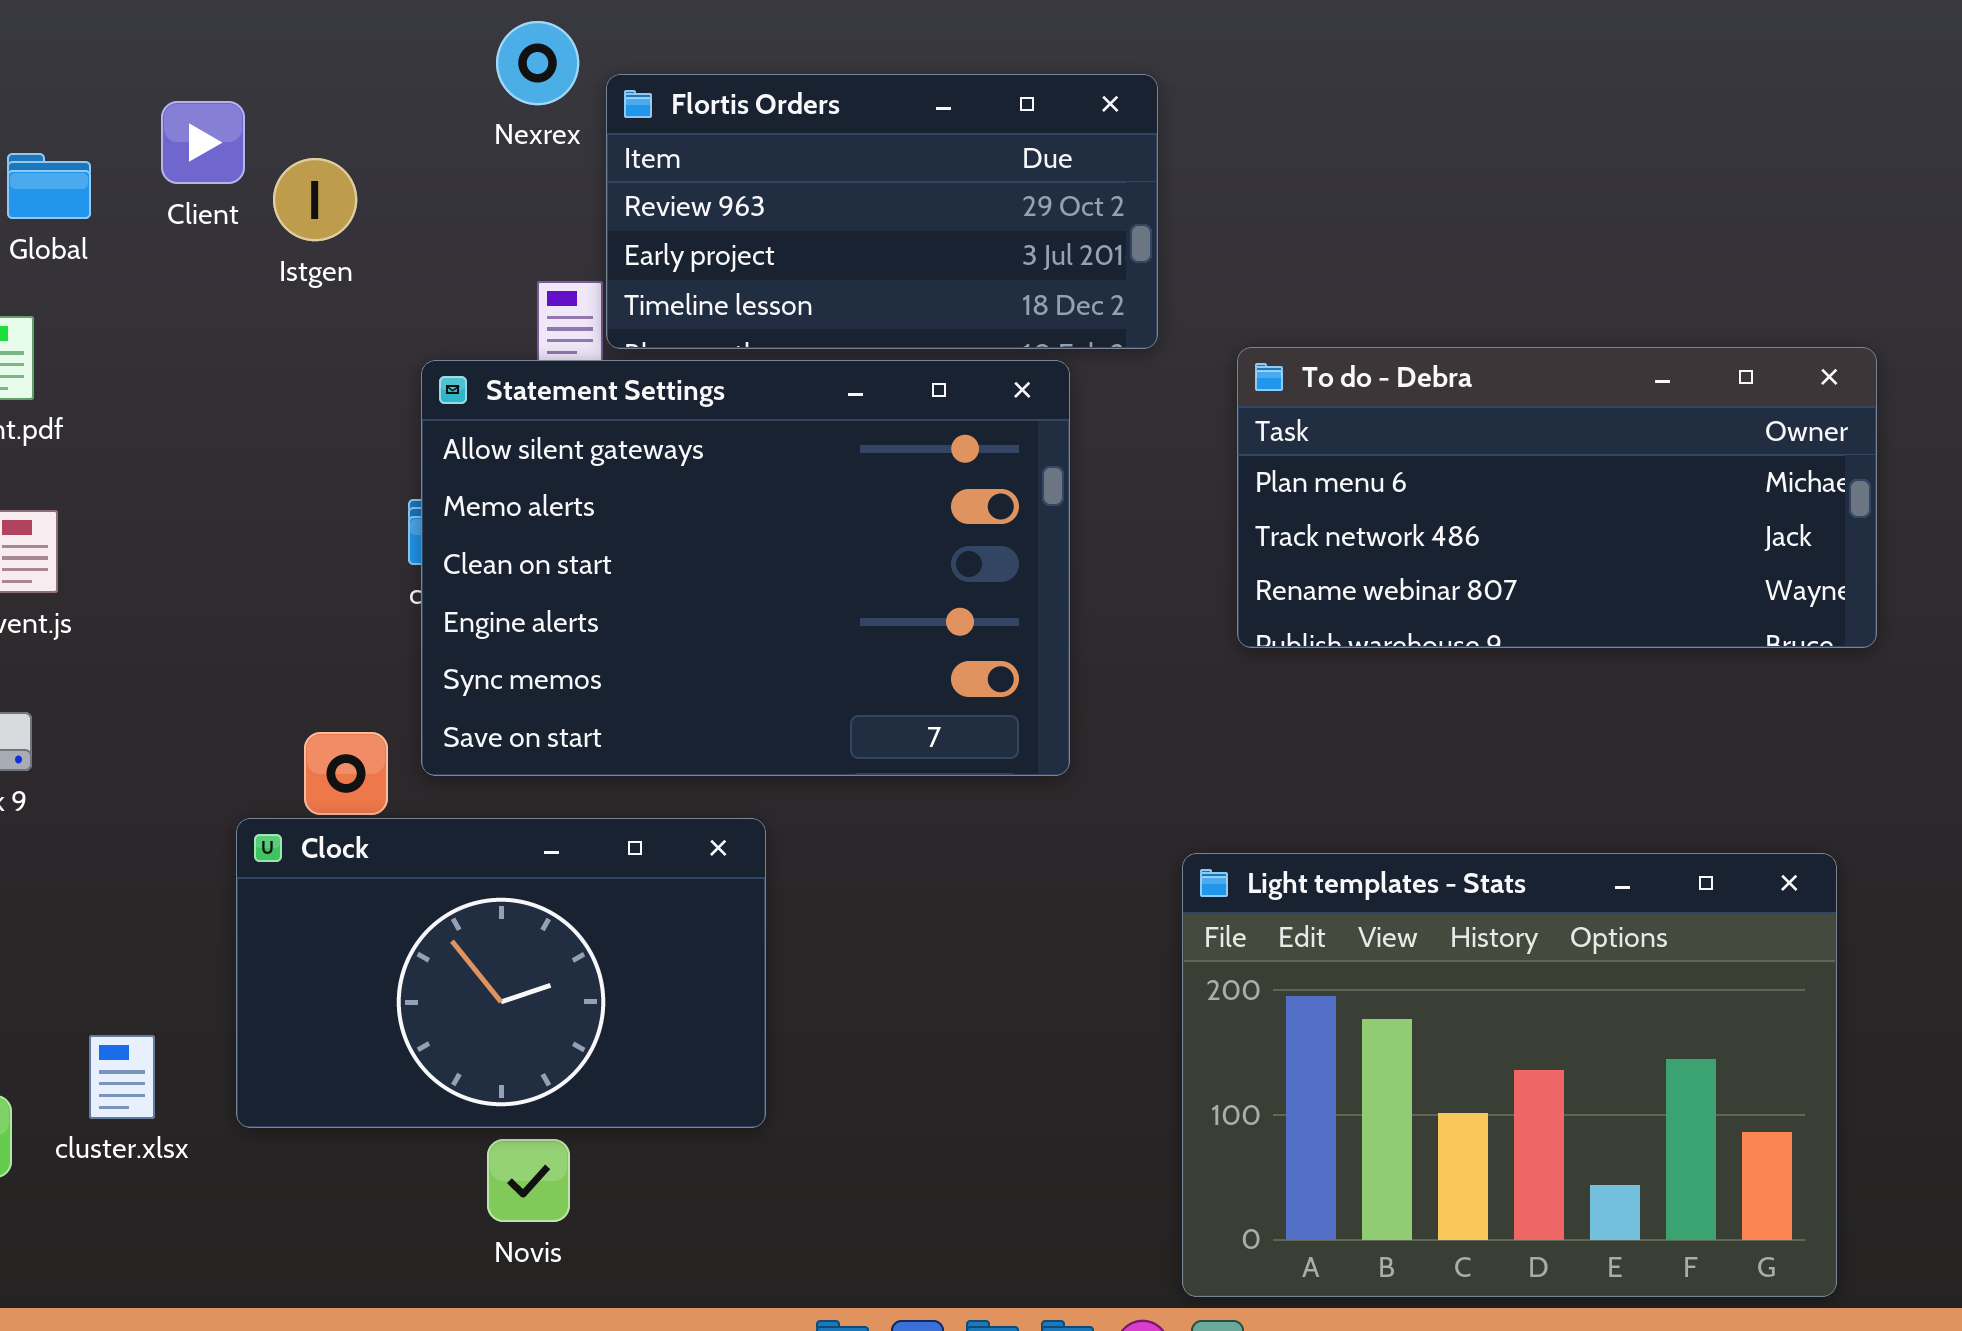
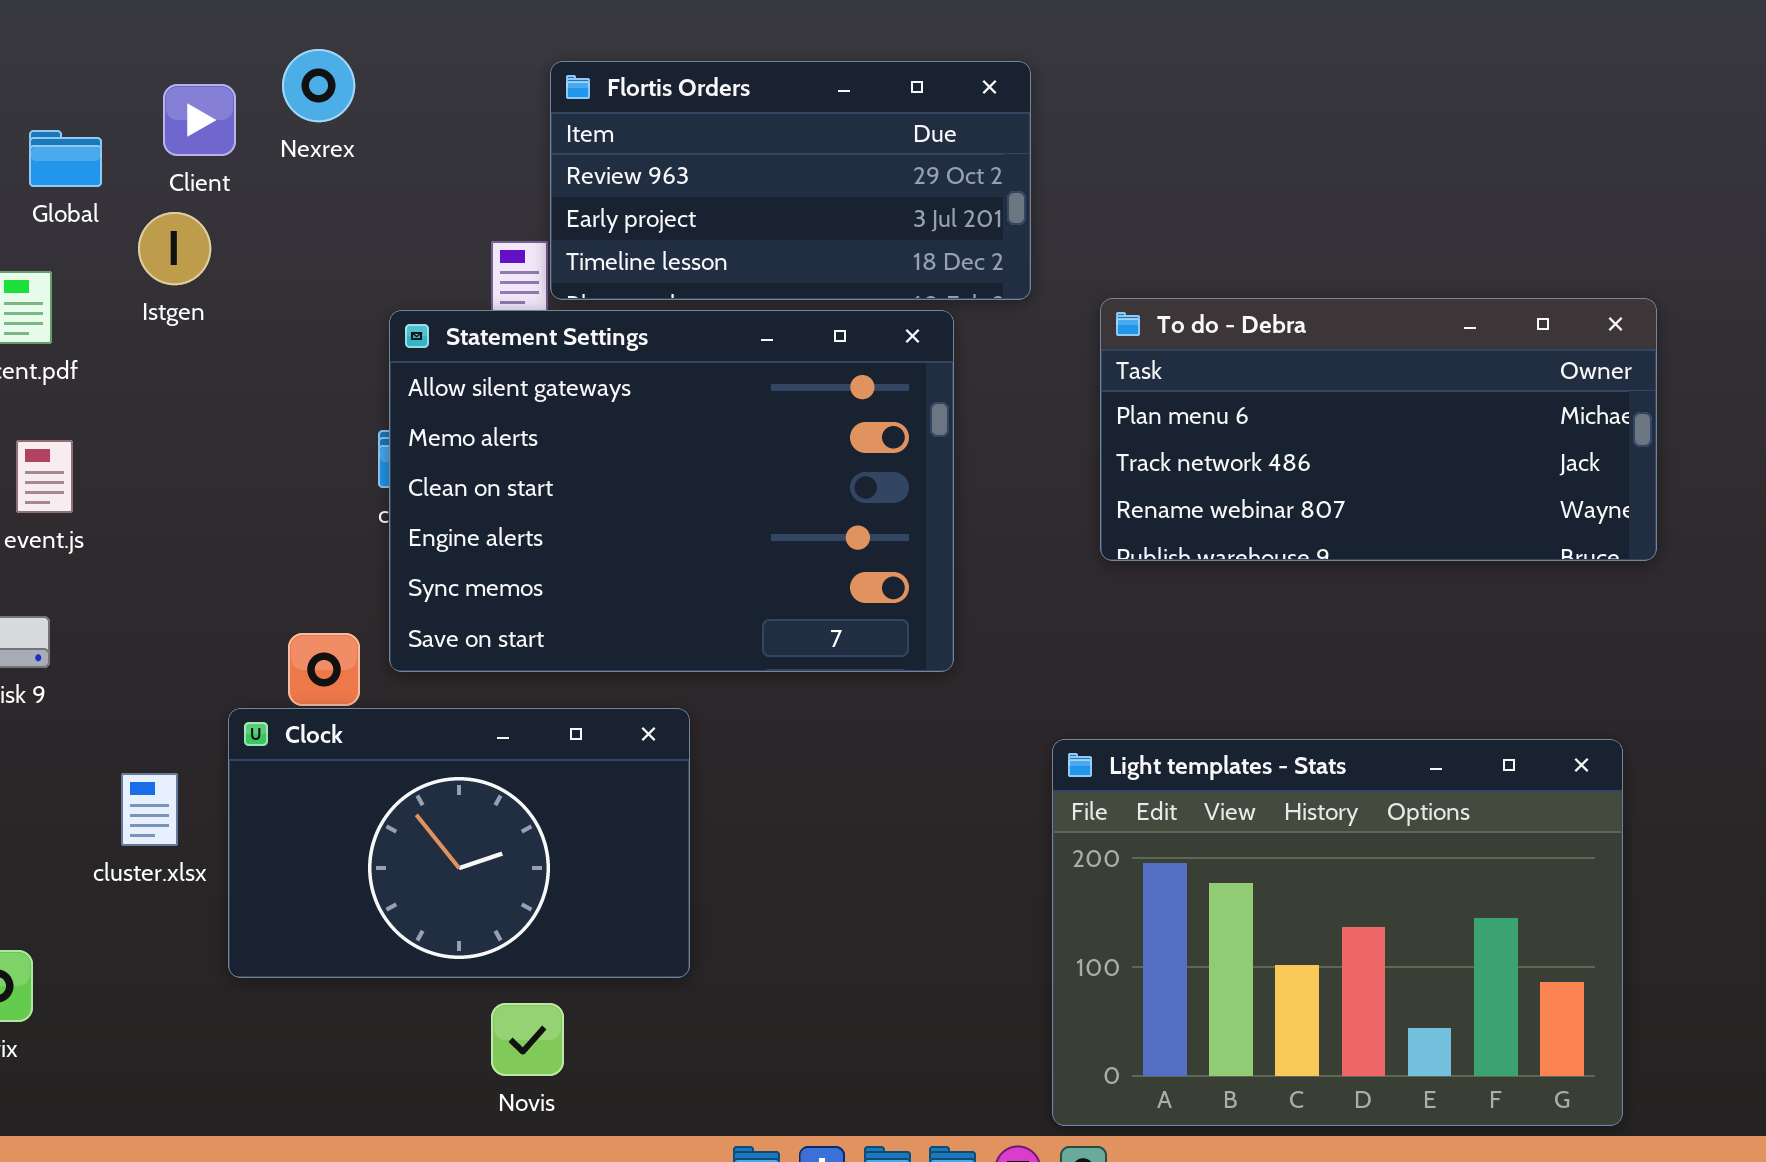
Nexrex: [496,21,579,105] -> [282,49,355,122], moved
Istgen: [273,158,357,241] -> [138,212,211,285], moved
cluster.xlsx: [89,1035,155,1119] -> [121,773,178,846], moved
Novis: [487,1139,570,1222] -> [491,1003,564,1076], moved

